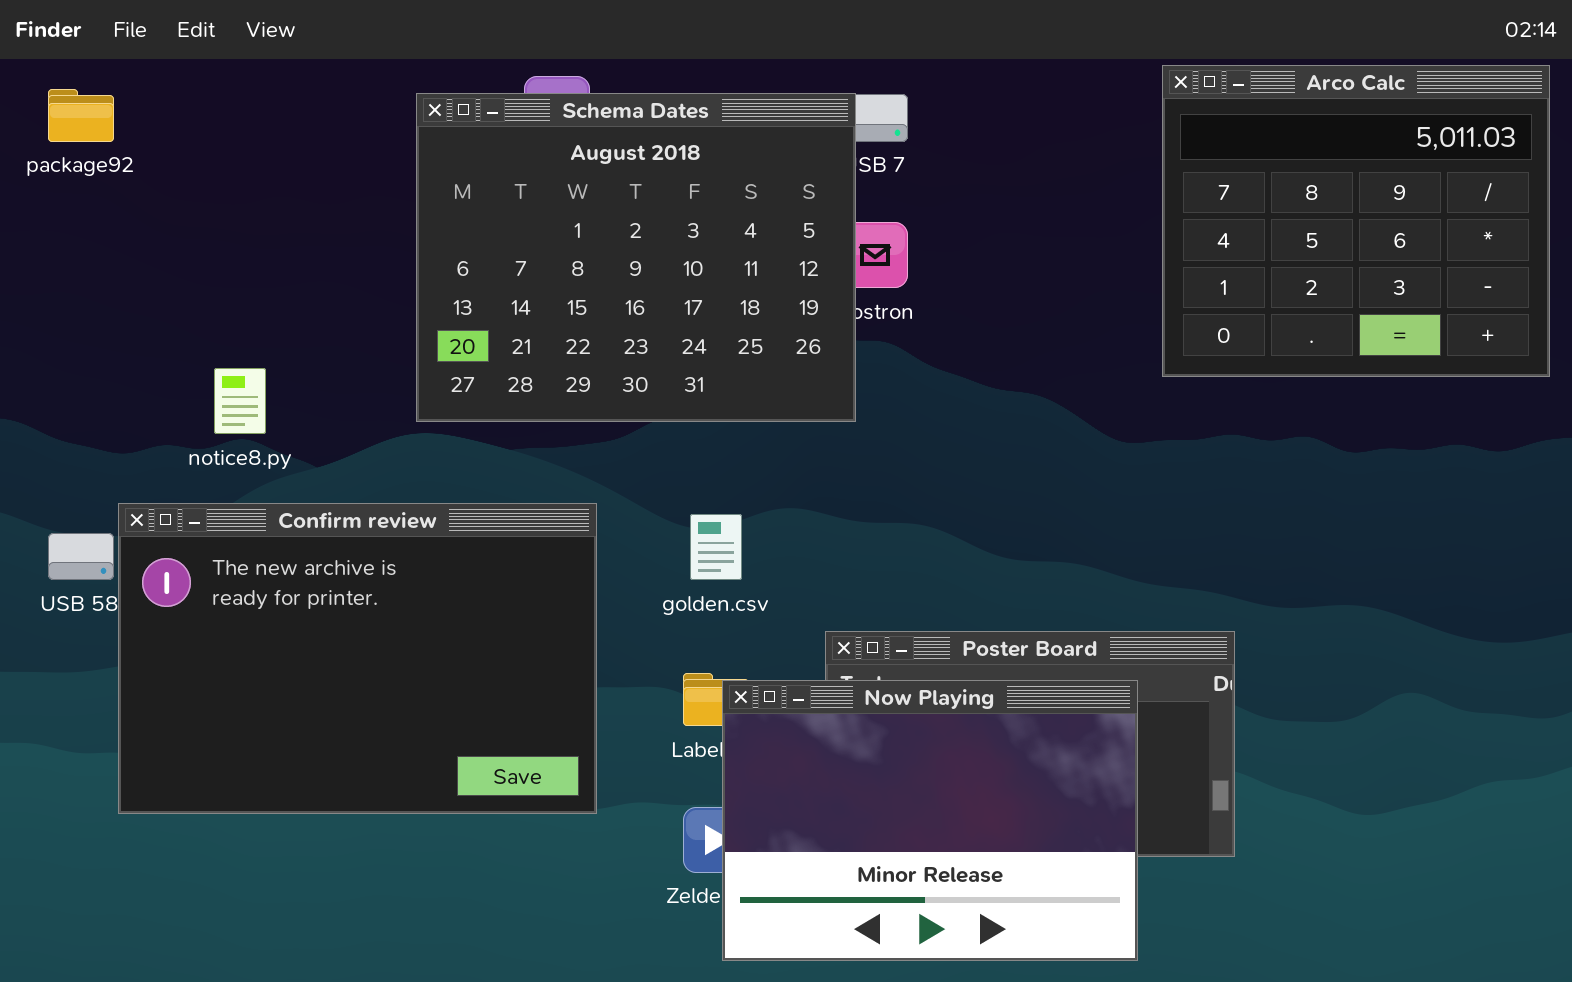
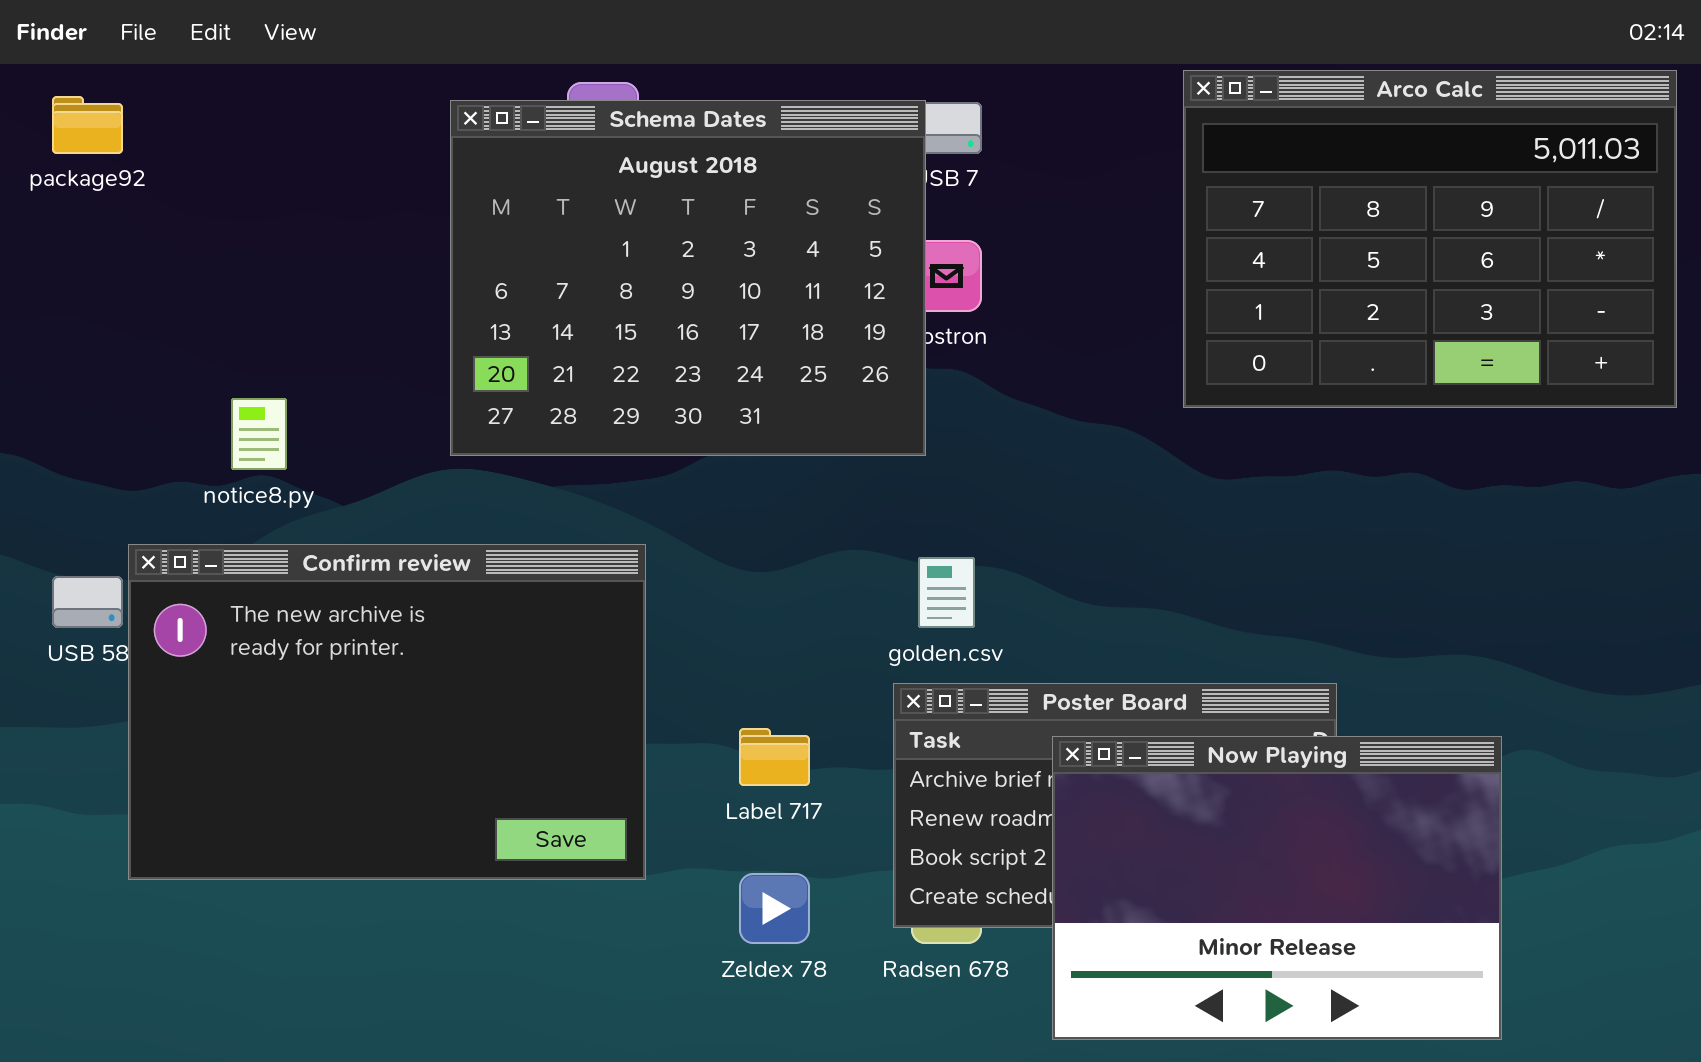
Arco Calc: [1162,65,1550,377] -> [1183,70,1677,408], resized
golden.csv: [690,514,742,580] -> [918,557,975,628], moved
Now Playing: [722,680,1138,961] -> [1052,736,1502,1040], moved

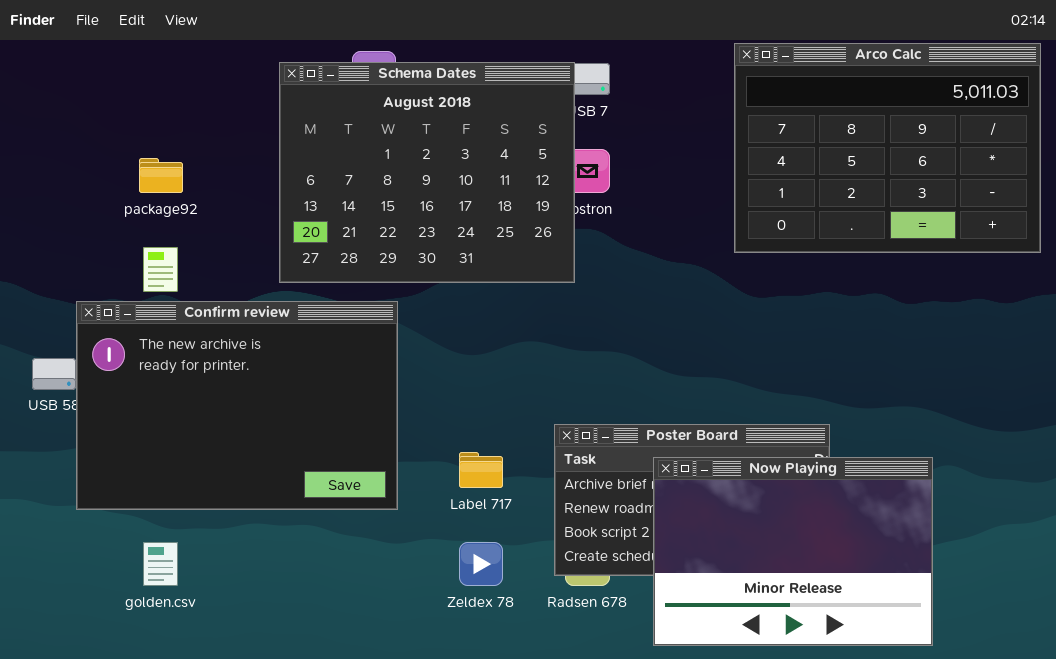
package92: [52,96,123,154] -> [139,158,183,193], moved
Confirm review: [128,544,646,880] -> [76,301,398,510], moved
golden.csv: [918,557,975,628] -> [143,542,178,586], moved

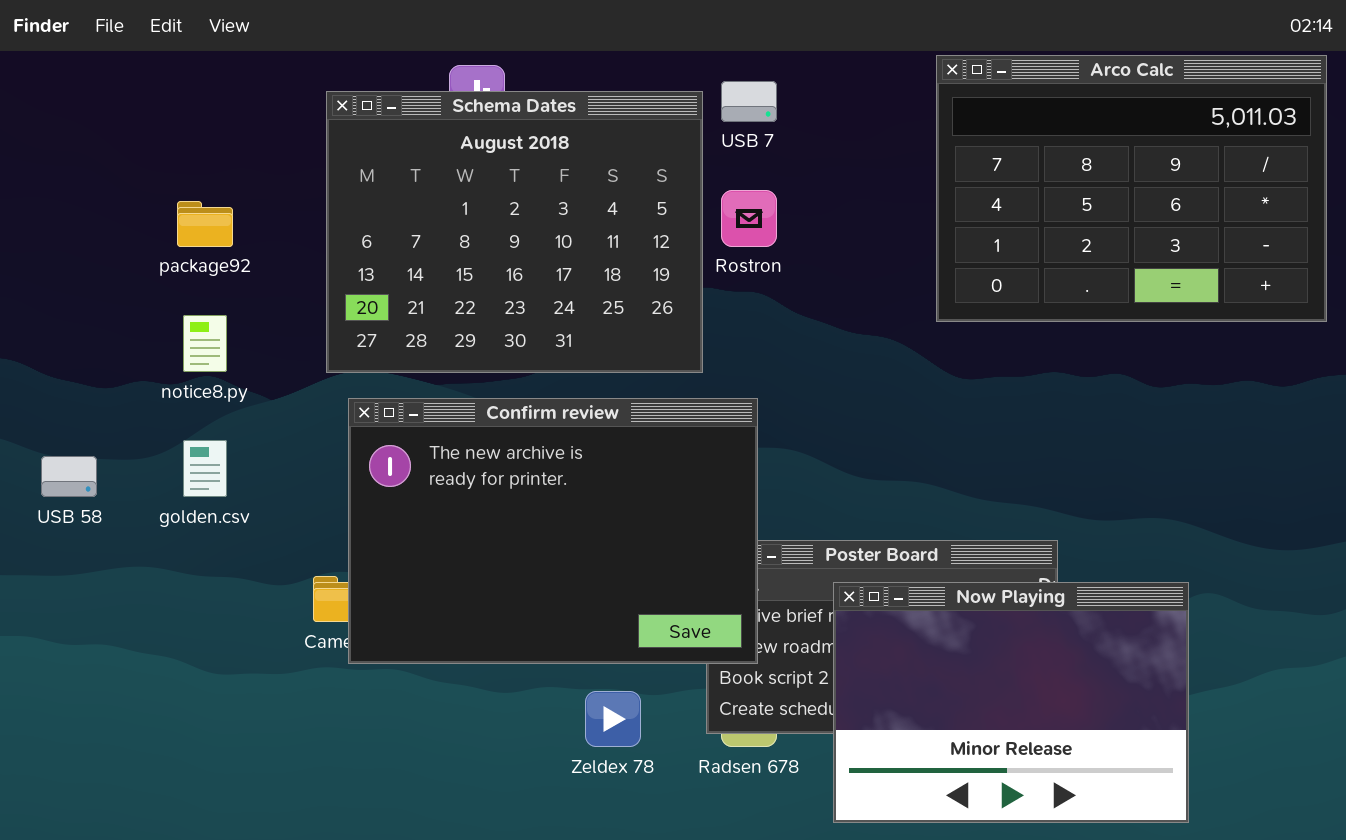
Schema Dates: [279,62,575,283] -> [326,91,703,373], moved
Confirm review: [76,301,398,510] -> [348,398,758,664], moved
golden.csv: [143,542,178,586] -> [183,440,227,497], moved

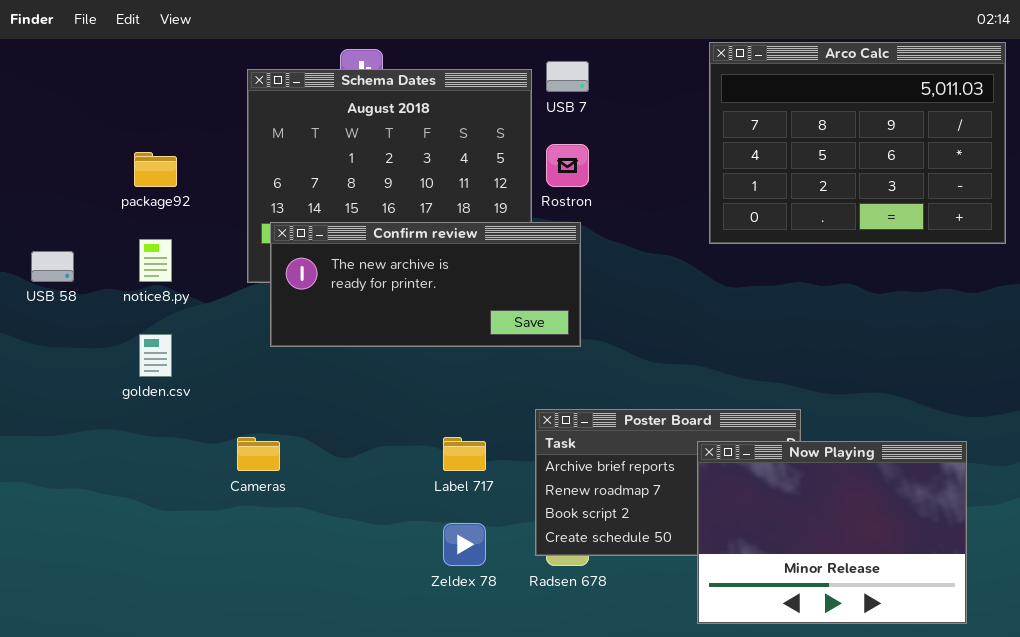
Confirm review: [348,398,758,664] -> [270,222,581,347], moved, resized
USB 58: [41,456,97,497] -> [31,251,74,282], moved
Now Playing: [833,582,1189,823] -> [697,441,967,624], moved

